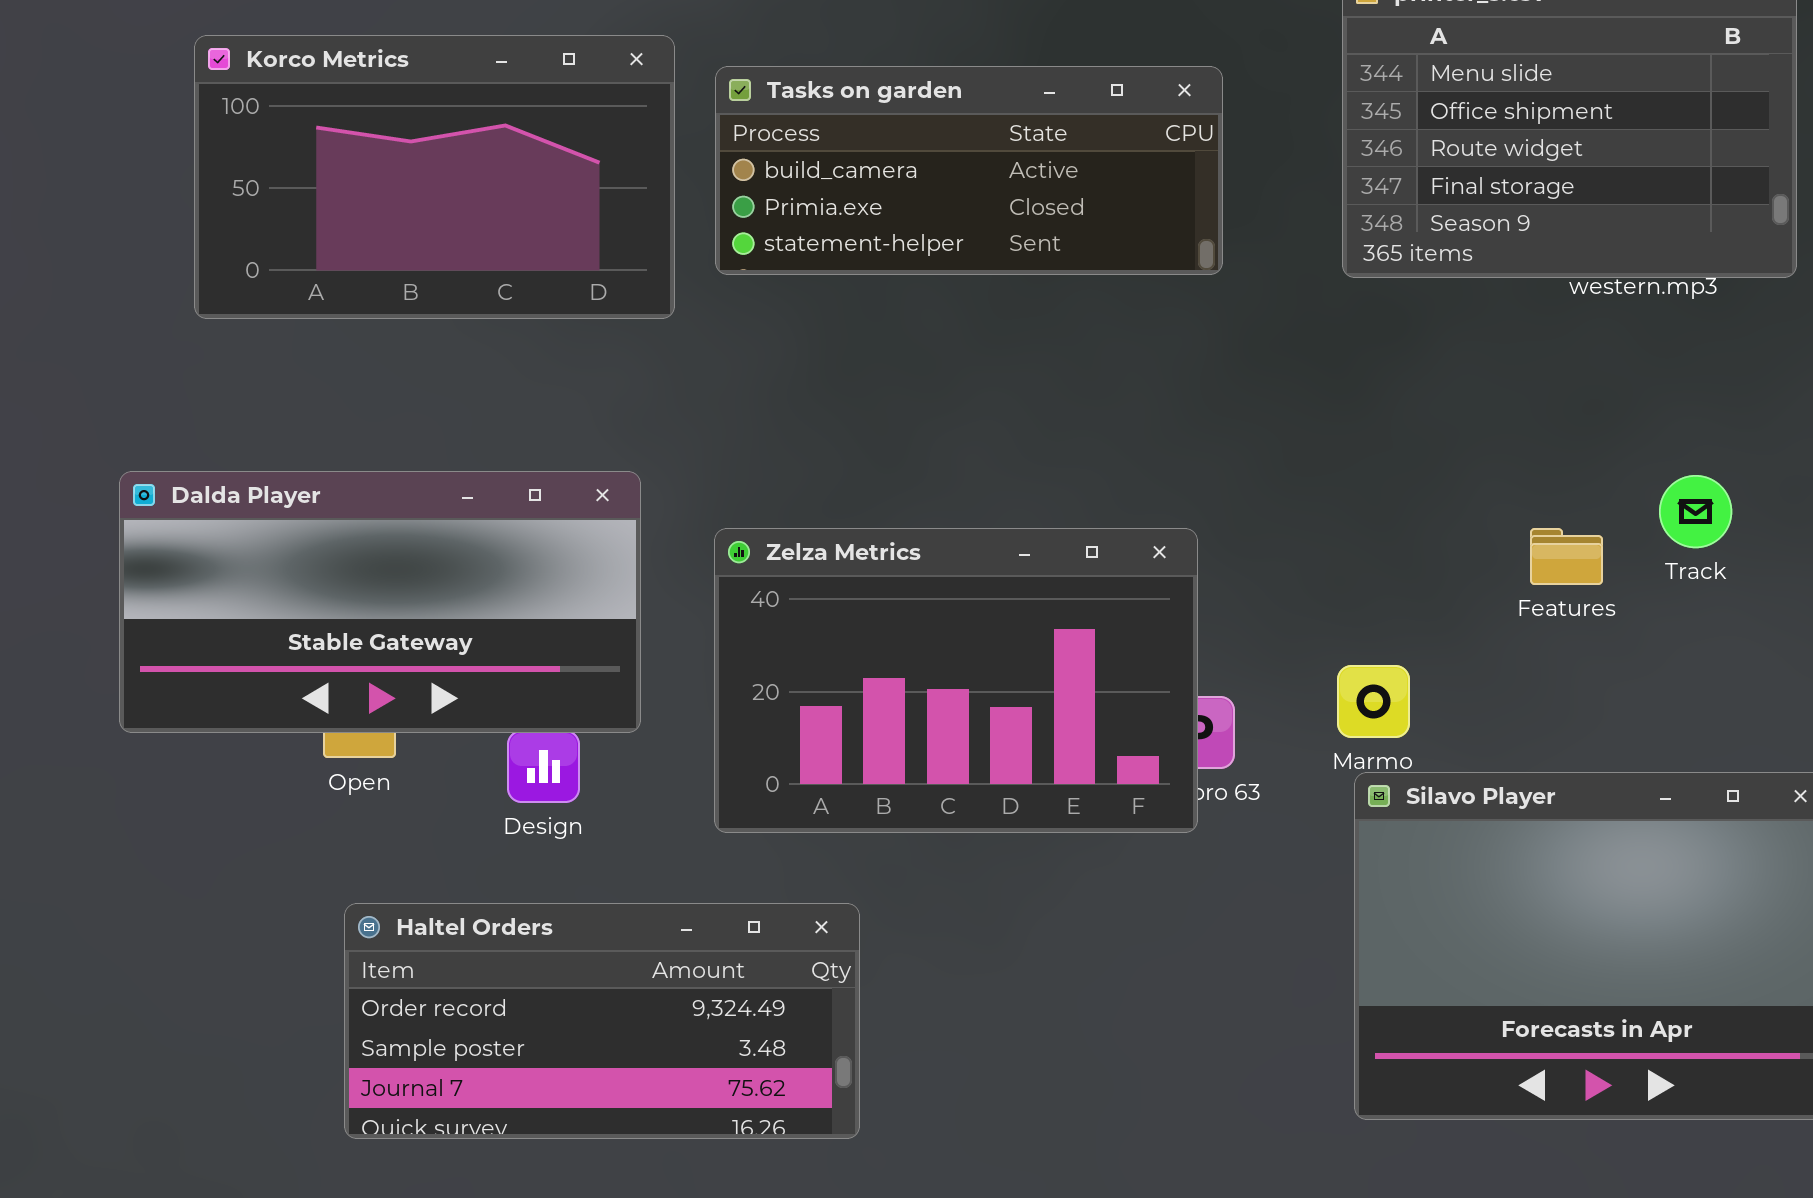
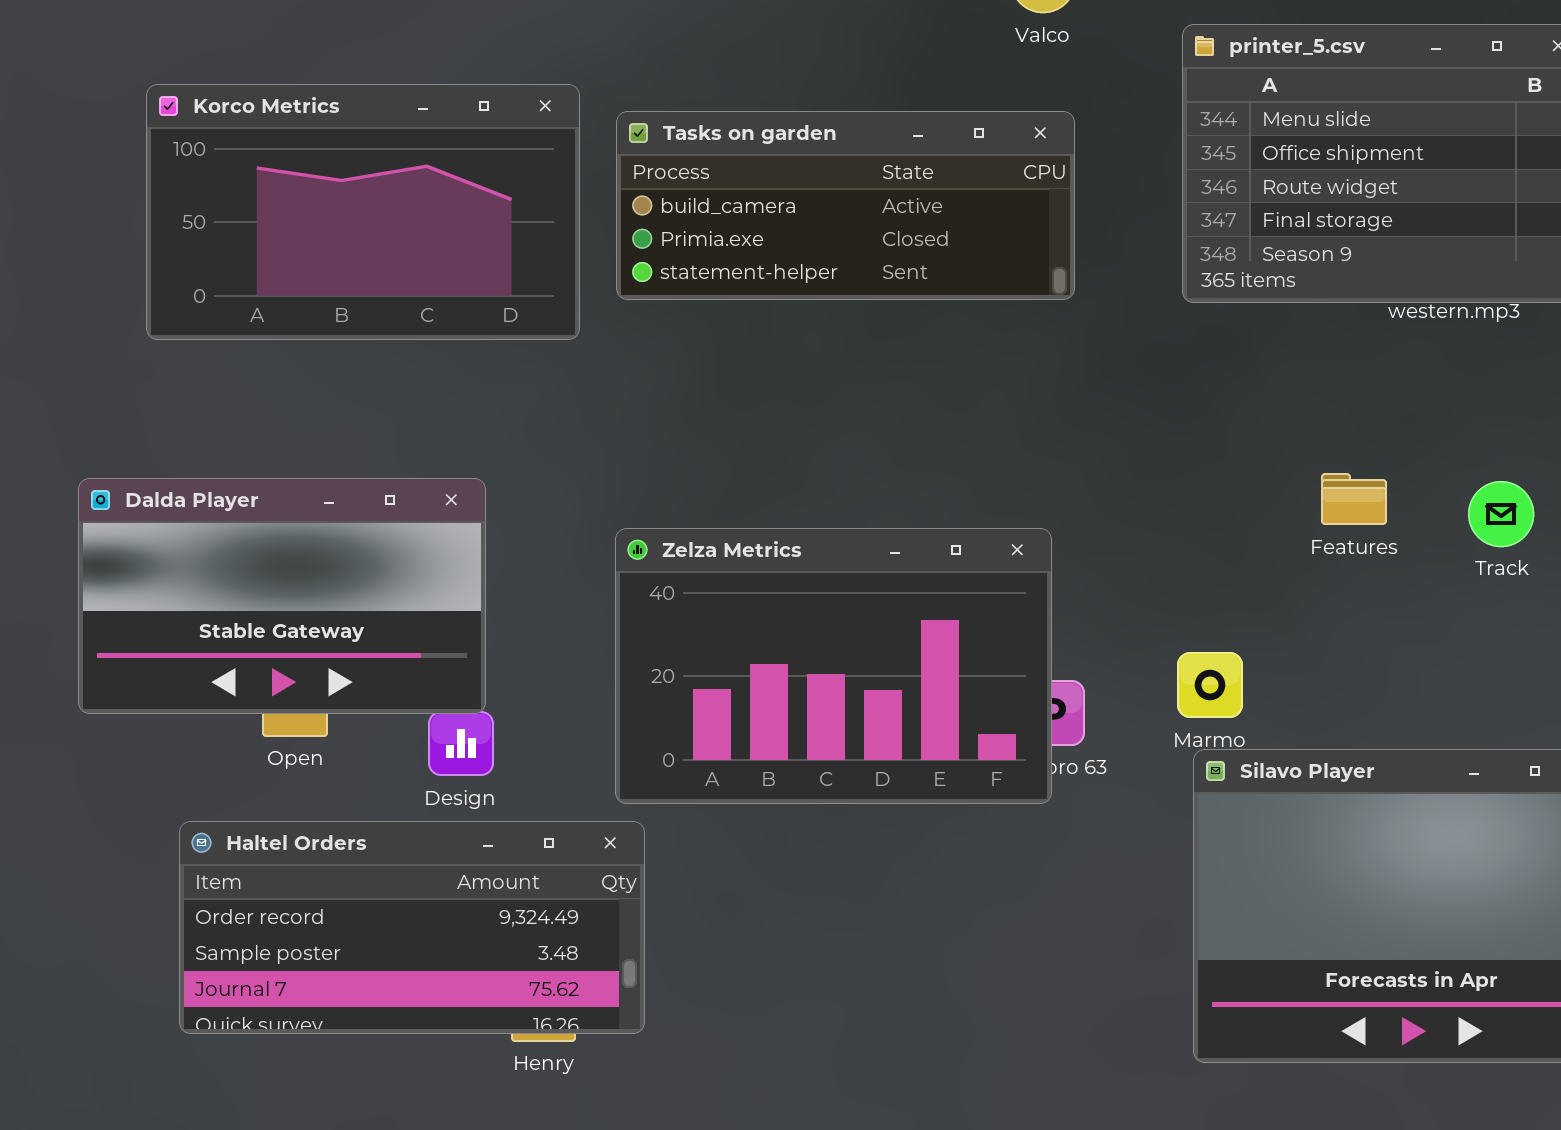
Dalda Player: [119,471,641,733] -> [78,478,486,714], resized
Features: [1530,528,1603,585] -> [1321,473,1387,525], moved
Haltel Orders: [344,903,860,1139] -> [179,821,645,1034], moved

